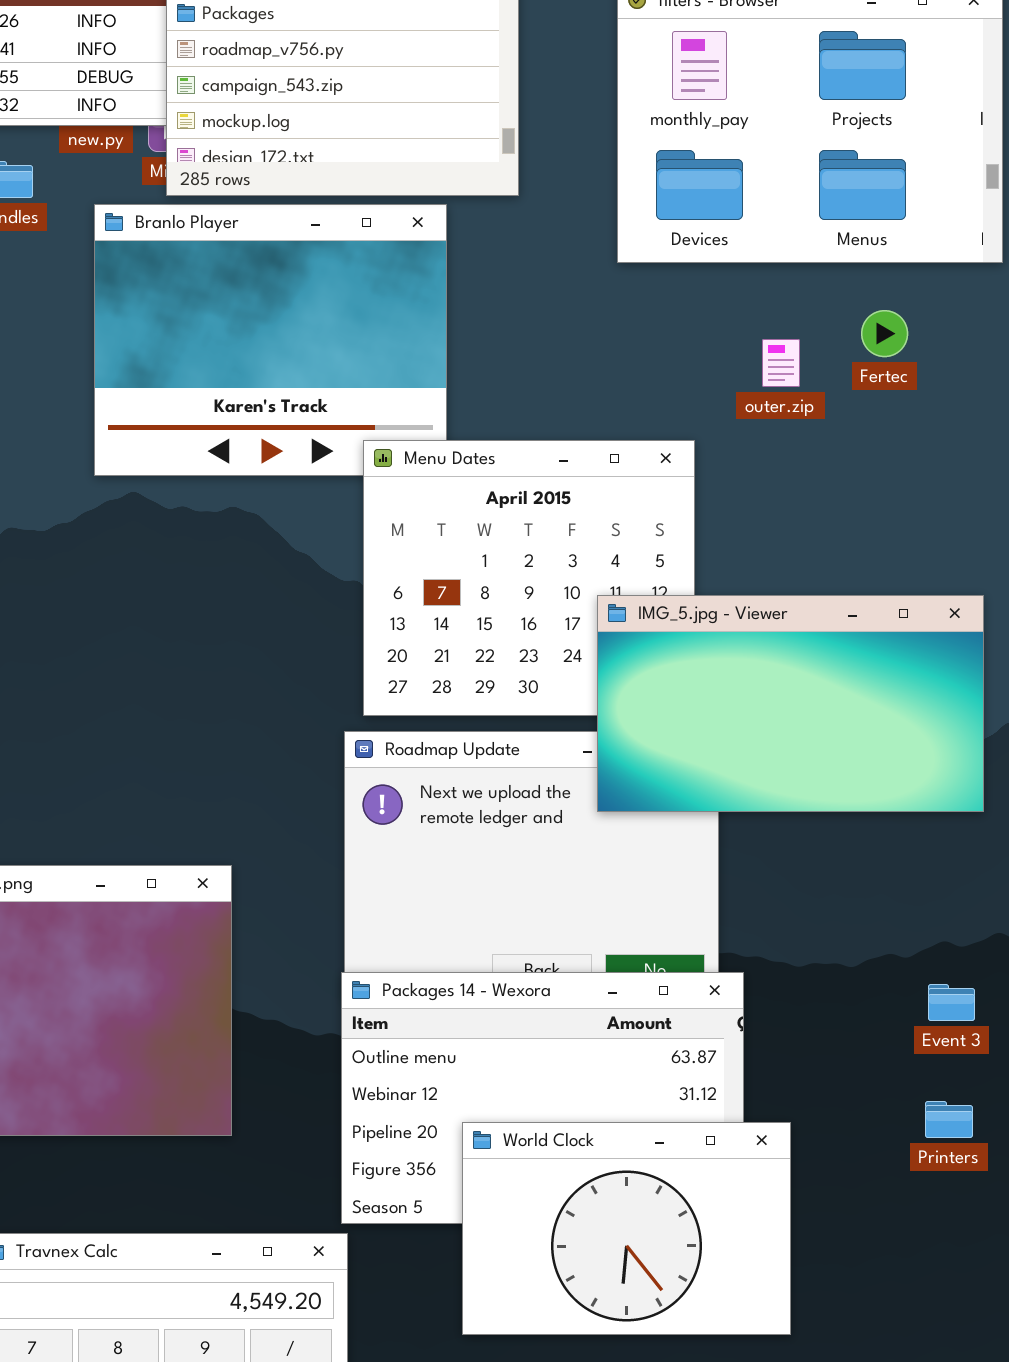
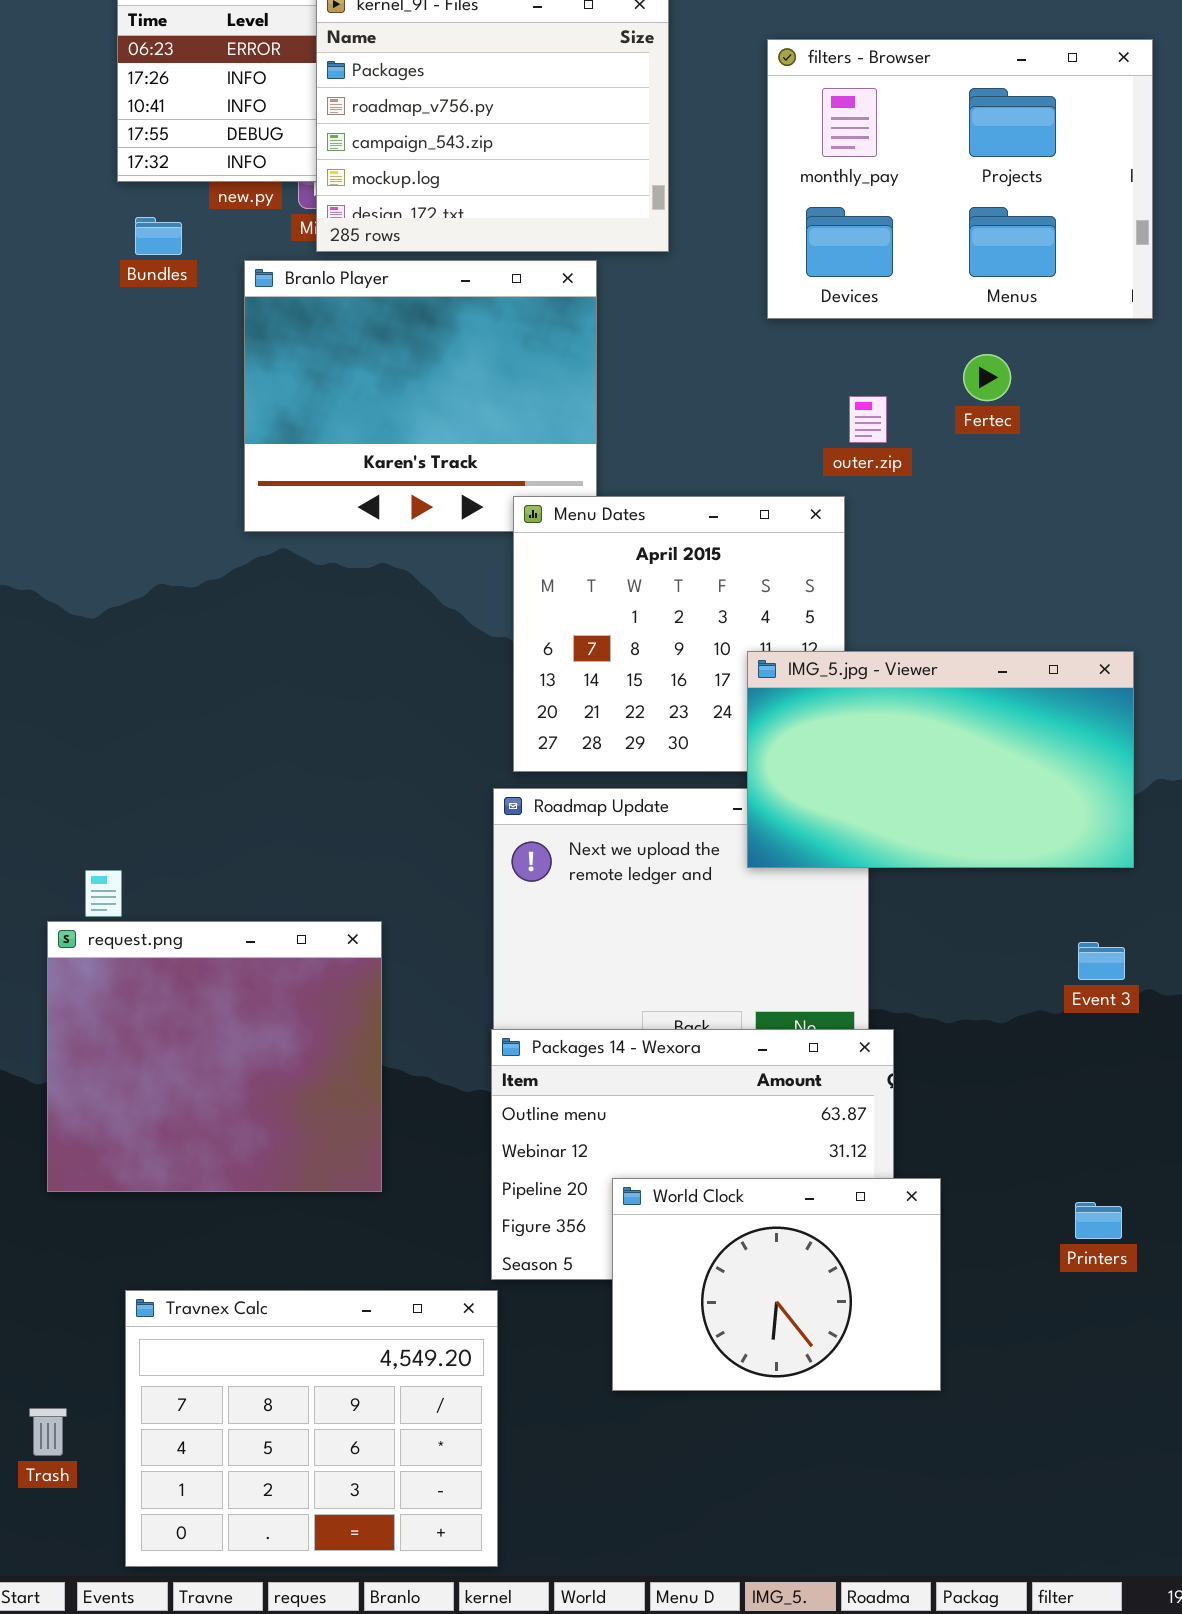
Fertec: [861,310,908,357] -> [963,354,1011,401], moved
outer.zip: [762,339,800,387] -> [849,396,887,443], moved
Event 3: [928,984,975,1021] -> [1078,942,1125,980], moved
Printers: [925,1101,973,1138] -> [1075,1202,1122,1239], moved

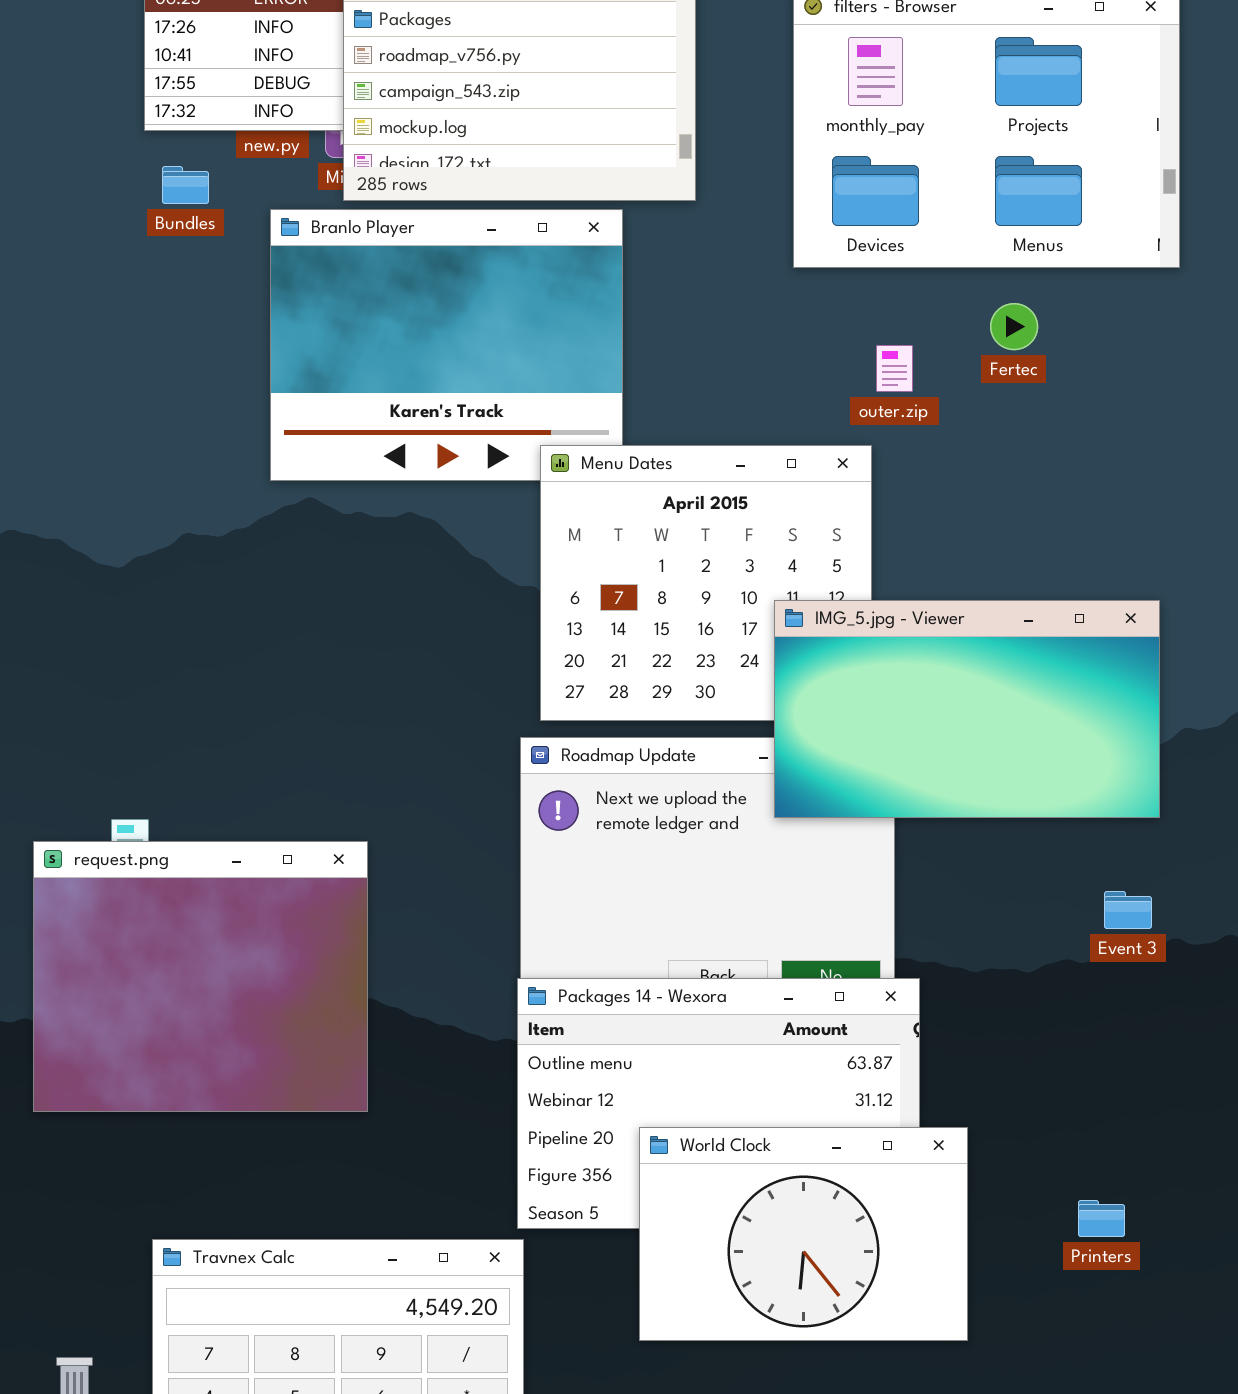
request.png: [47,921,382,1192] -> [33,841,368,1112], moved
Printers: [1075,1202,1122,1239] -> [1078,1200,1125,1237], moved

